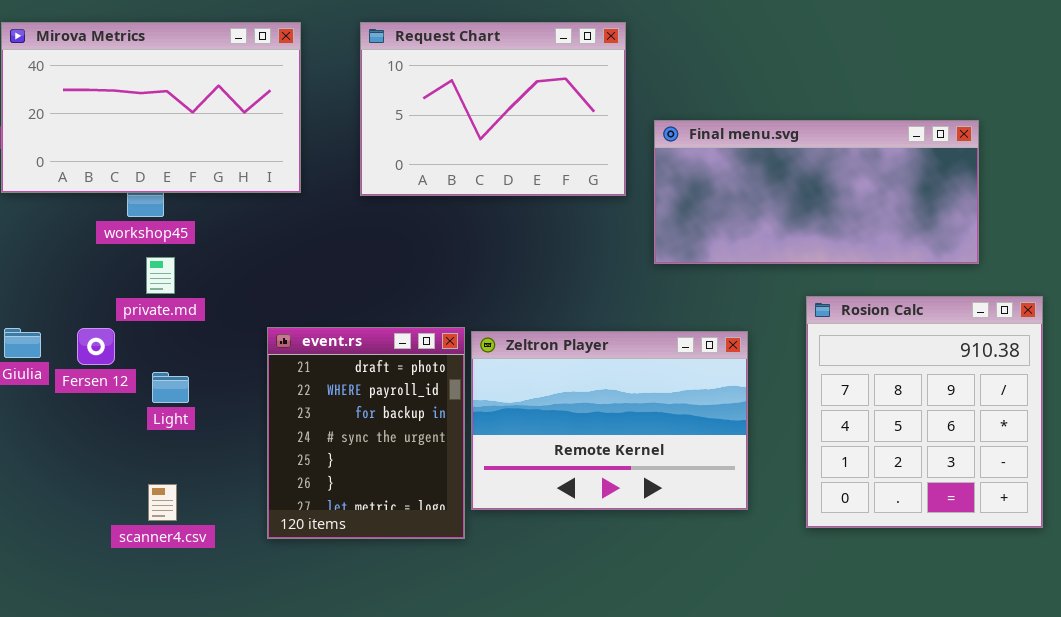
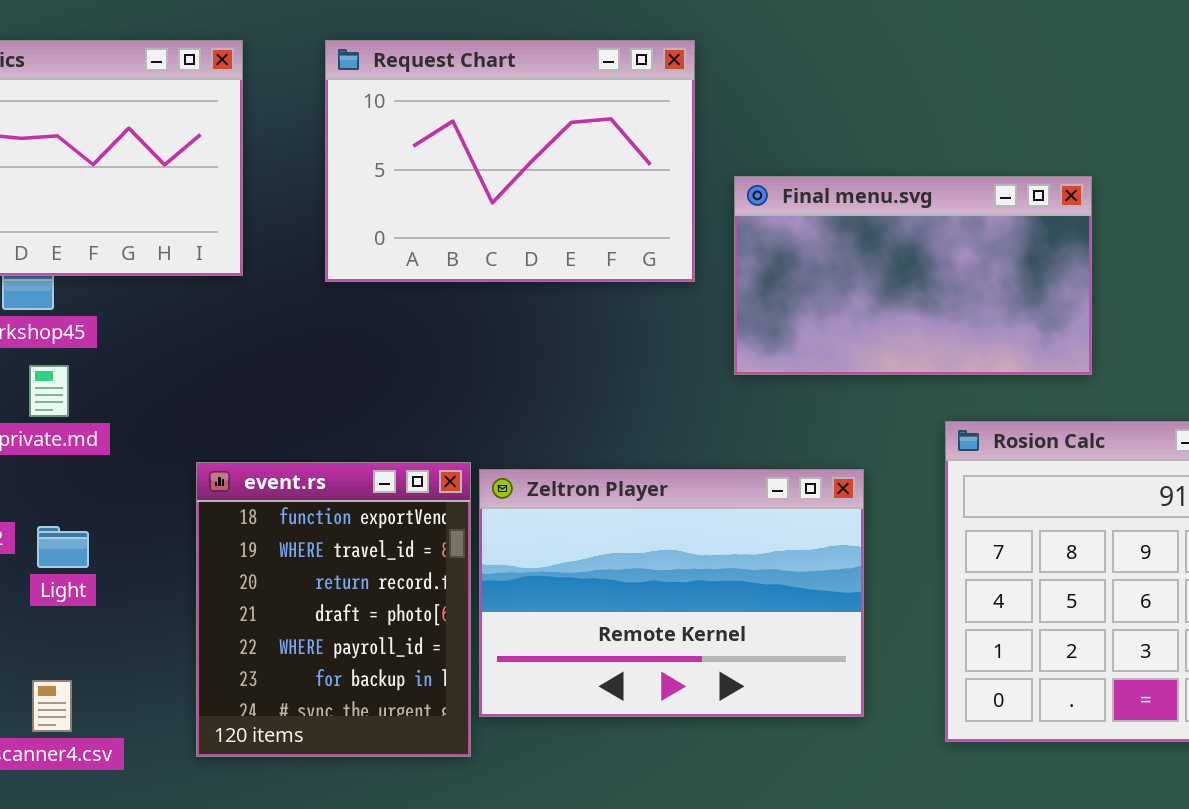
Final menu.svg: [654,120,979,264] -> [734,176,1092,375], resized
event.rs: [267,327,465,539] -> [196,462,471,757], scrolled up 3 rows

